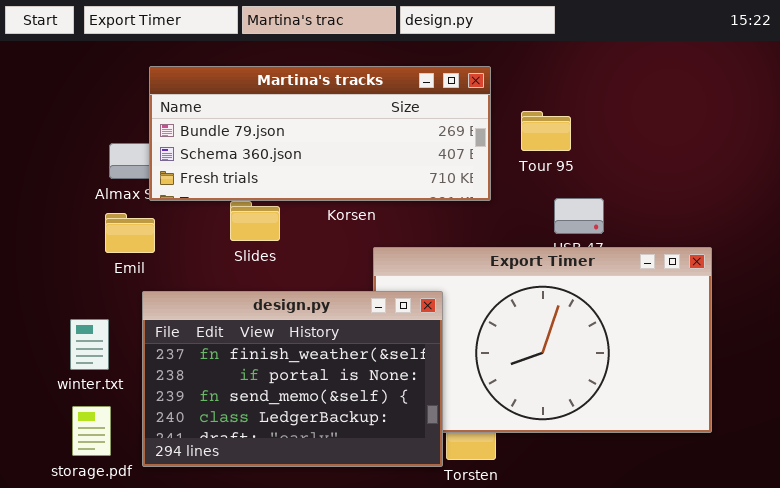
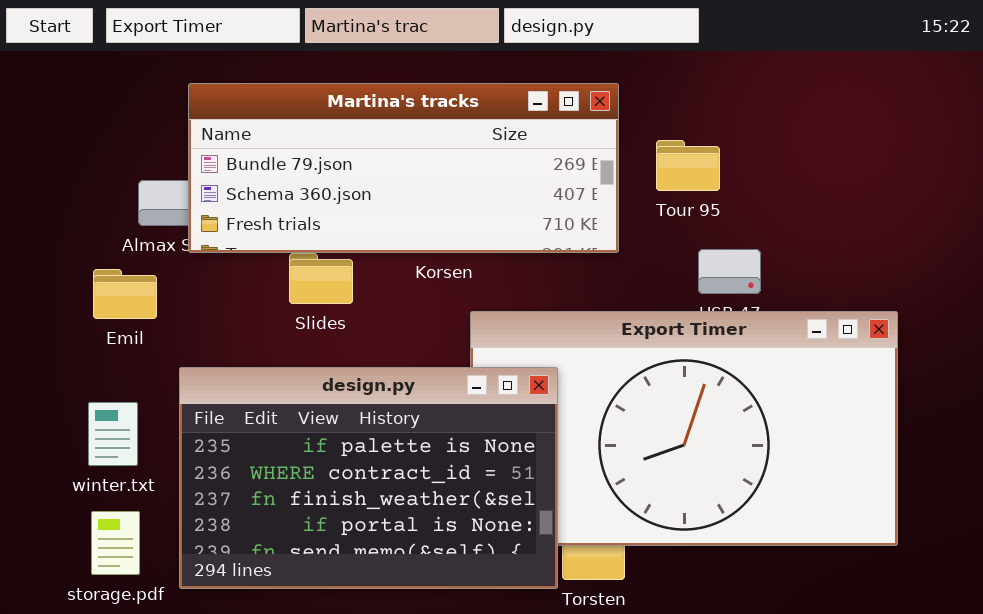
Emil: [105,213,155,253] -> [93,269,157,319], moved
design.py: [142,291,443,467] -> [179,367,558,589], scrolled up 2 rows

